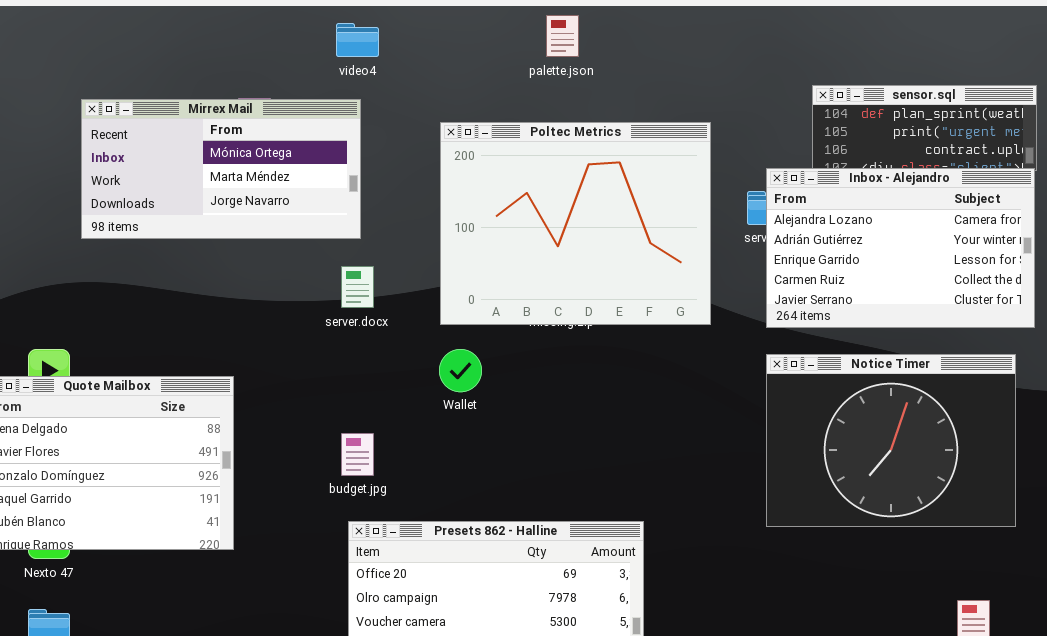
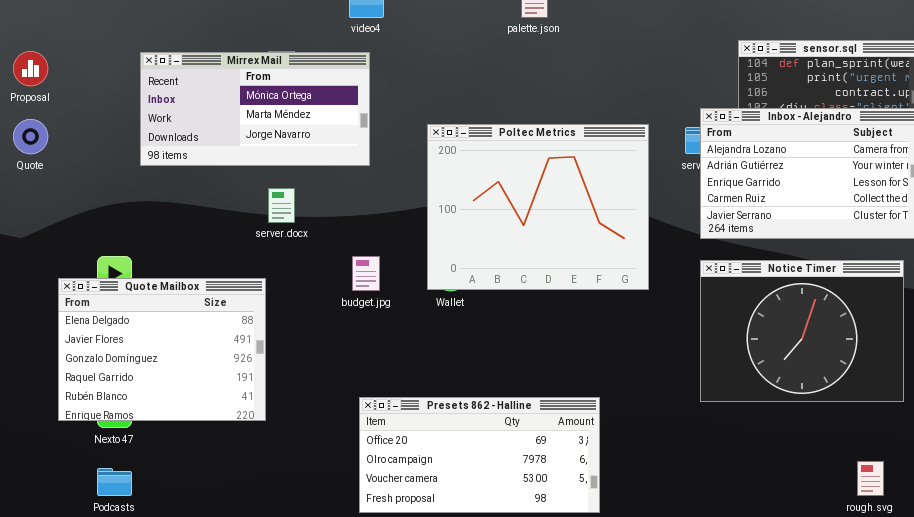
Poltec Metrics: [440,122,711,325] -> [427,124,649,290], moved
server.docx: [341,266,374,308] -> [268,188,295,223], moved
budget.jpg: [341,433,374,476] -> [352,256,380,291], moved

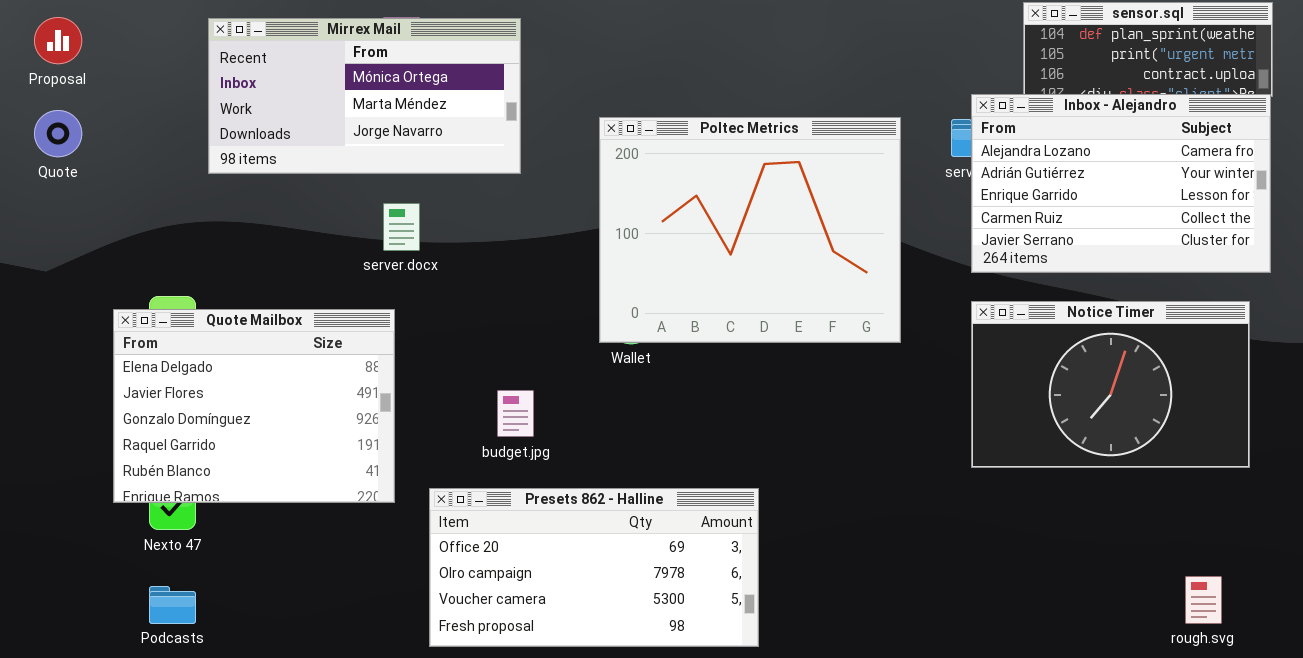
budget.jpg: [352,256,380,291] -> [497,390,534,437], moved
Notice Timer: [700,260,904,402] -> [971,301,1250,468], resized
Quote Mailbox: [58,278,266,421] -> [113,309,395,503], moved
Presets 862 - Halline: [359,397,600,513] -> [429,488,759,647], moved

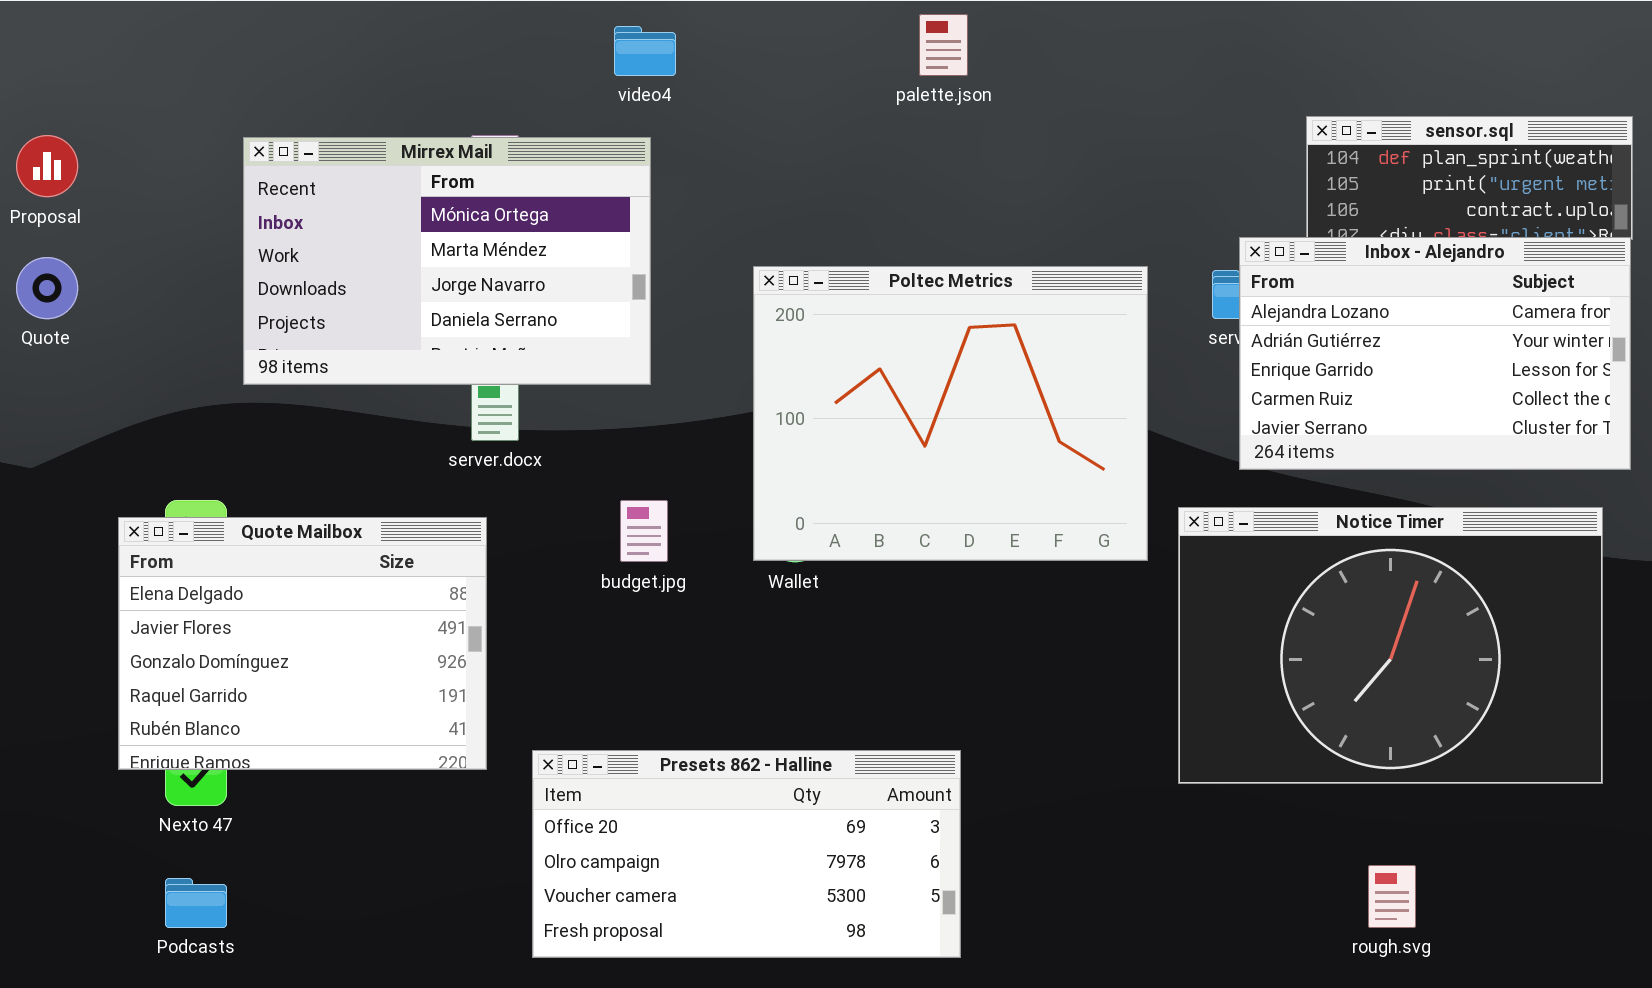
Mirrex Mail: [208,18,521,174] -> [243,137,651,385], resized
Notice Timer: [971,301,1250,468] -> [1178,507,1603,784], resized
budget.jpg: [497,390,534,437] -> [620,500,668,562], moved
rough.svg: [1185,576,1222,624] -> [1368,865,1416,928], moved

